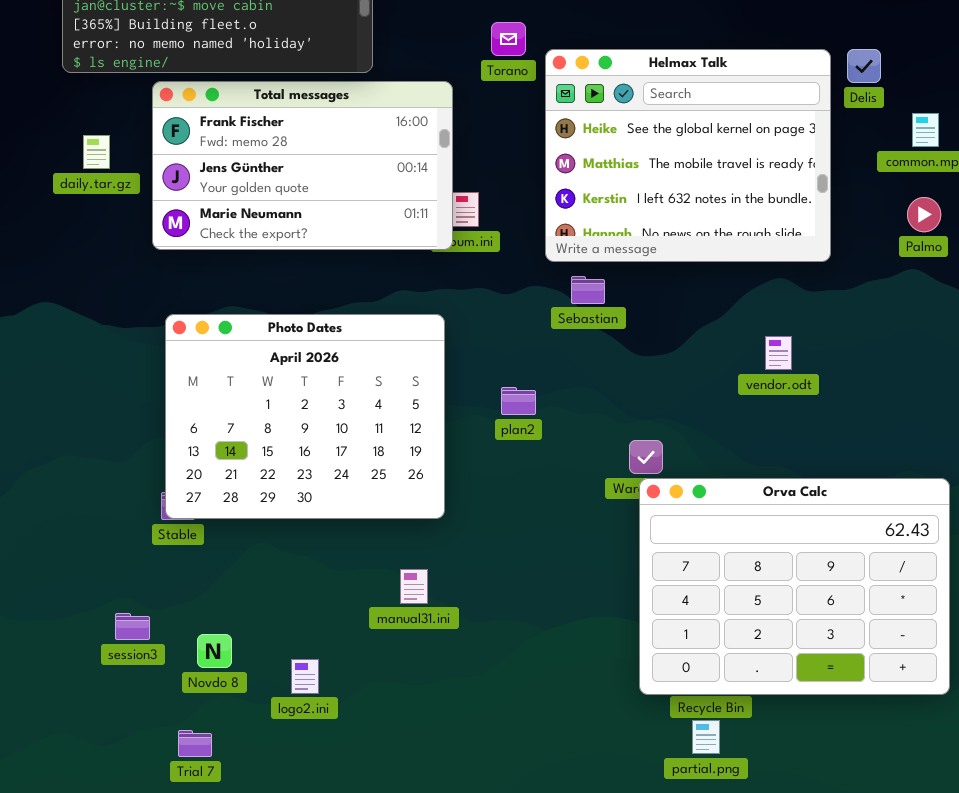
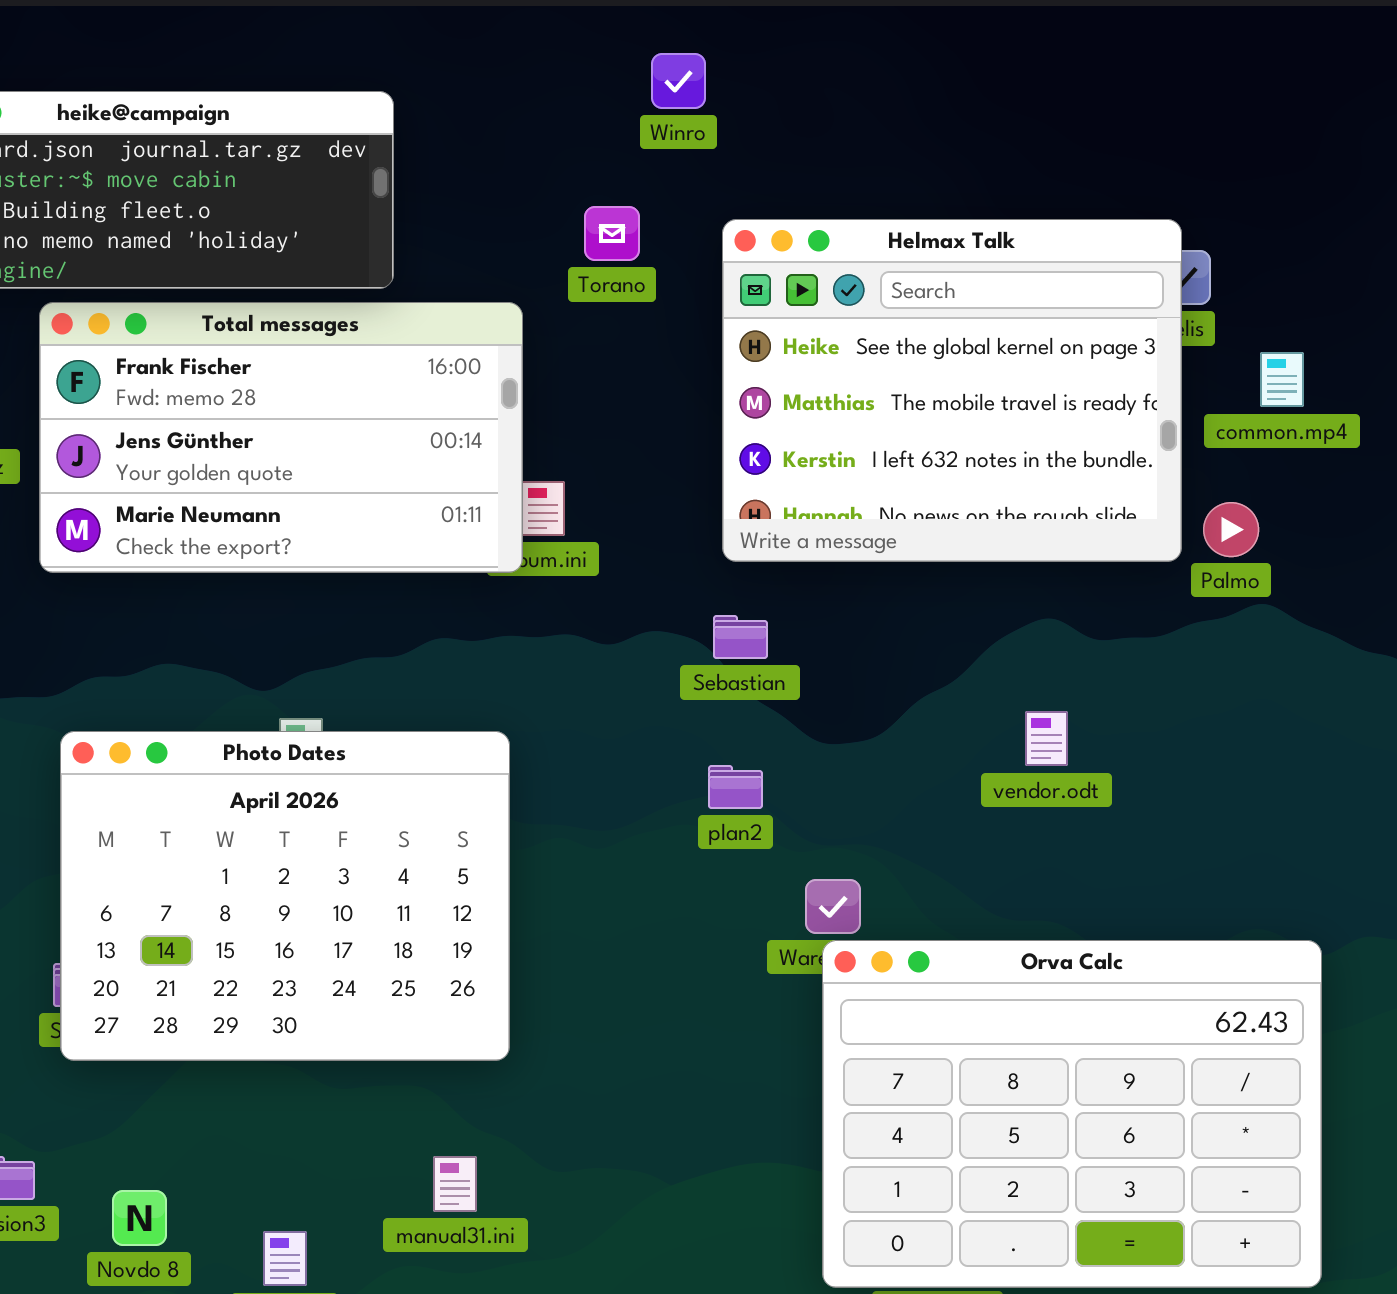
Helmax Talk: [545,49,831,262] -> [722,219,1182,562], moved
Palmo: [907,197,941,232] -> [1203,502,1259,557], moved
Photo Dates: [165,314,445,519] -> [60,731,510,1061], moved
plan2: [501,387,536,415] -> [708,765,763,809], moved
manual31.ini: [400,569,428,604] -> [433,1156,477,1212], moved

